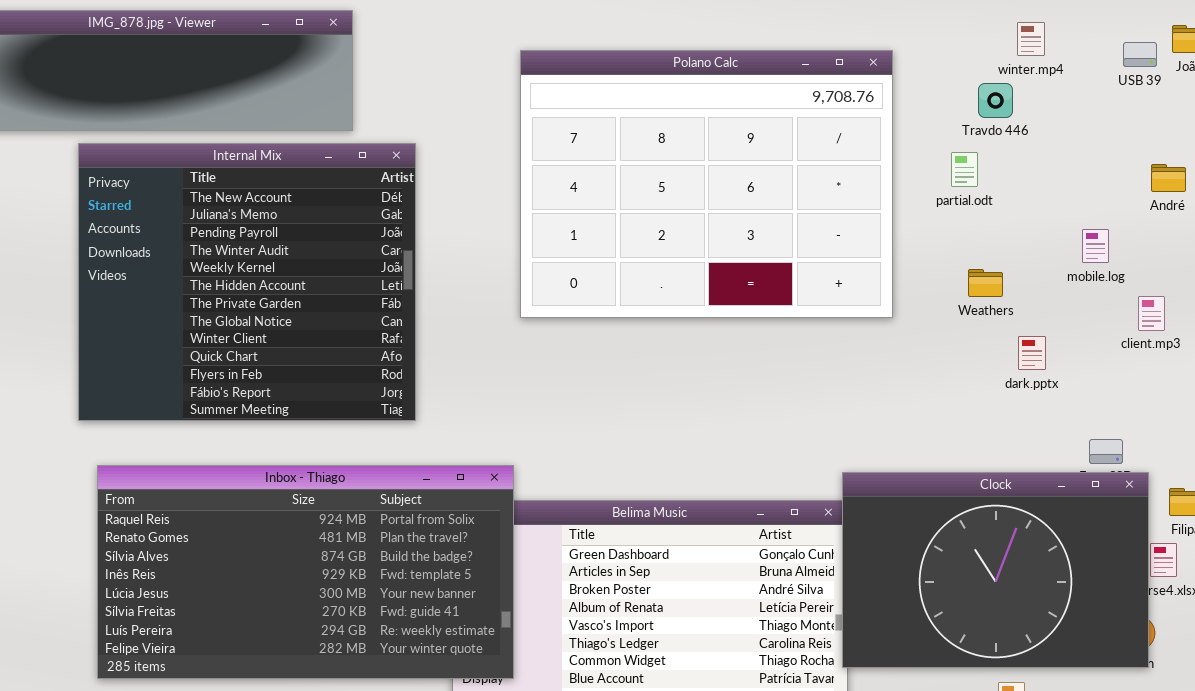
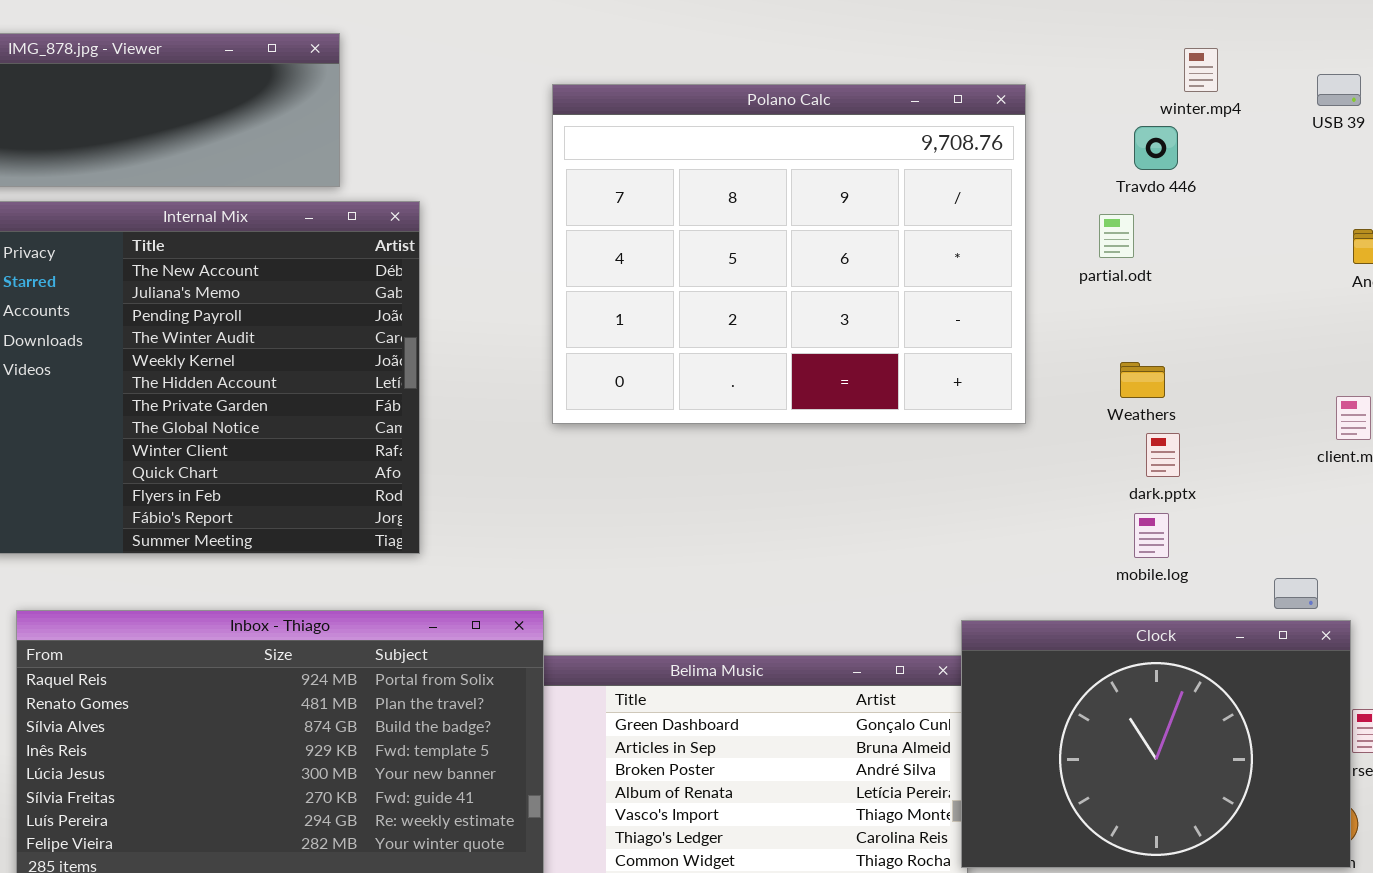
mobile.log: [1082,229,1109,263] -> [1134,513,1169,558], moved
dark.pptx: [1018,336,1046,370] -> [1146,433,1180,477], moved

